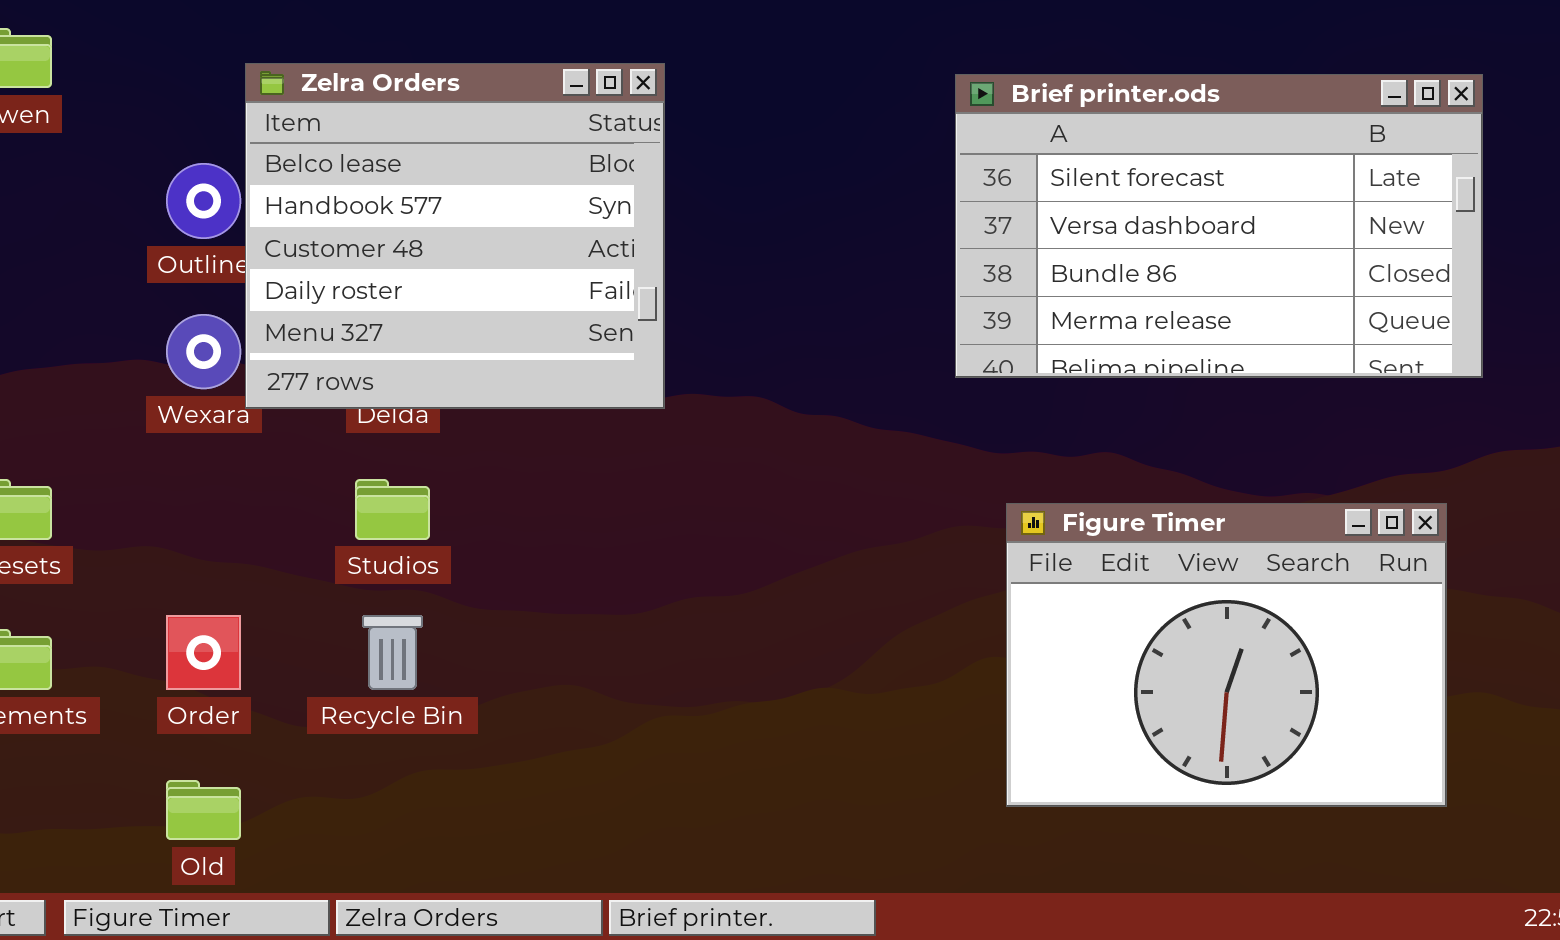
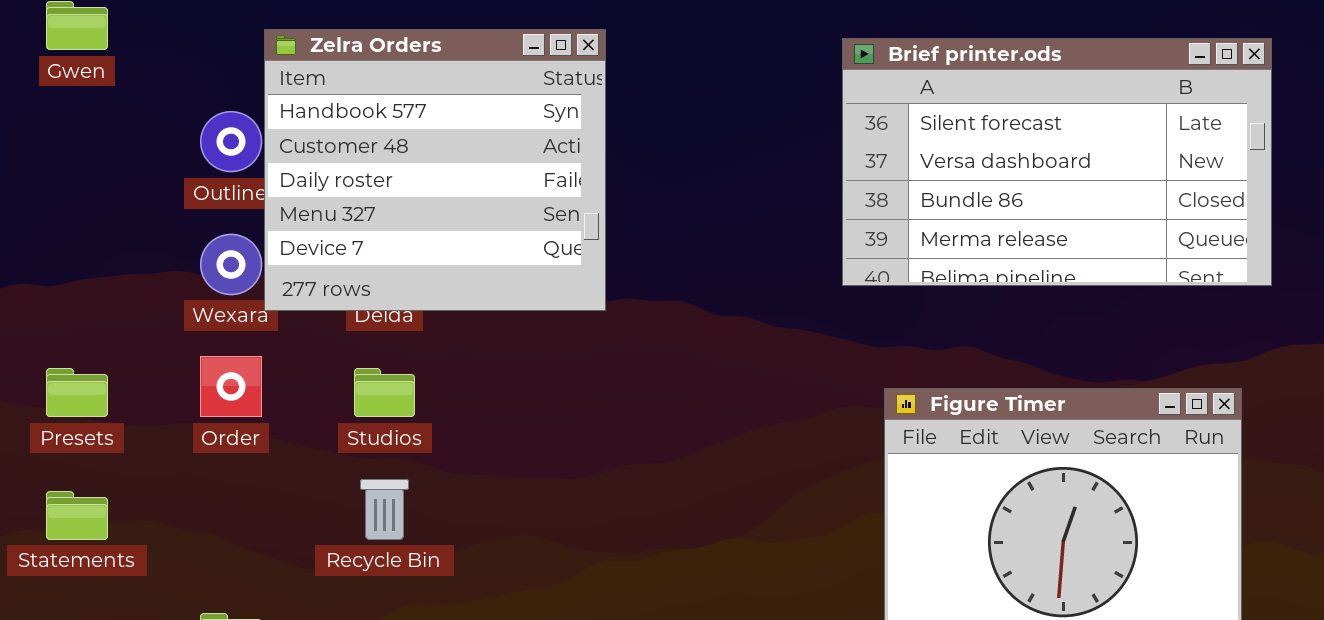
Zelra Orders: [245,63,665,409] -> [264,29,606,311], scrolled down 1 row
Order: [166,615,241,690] -> [200,356,262,417], moved

